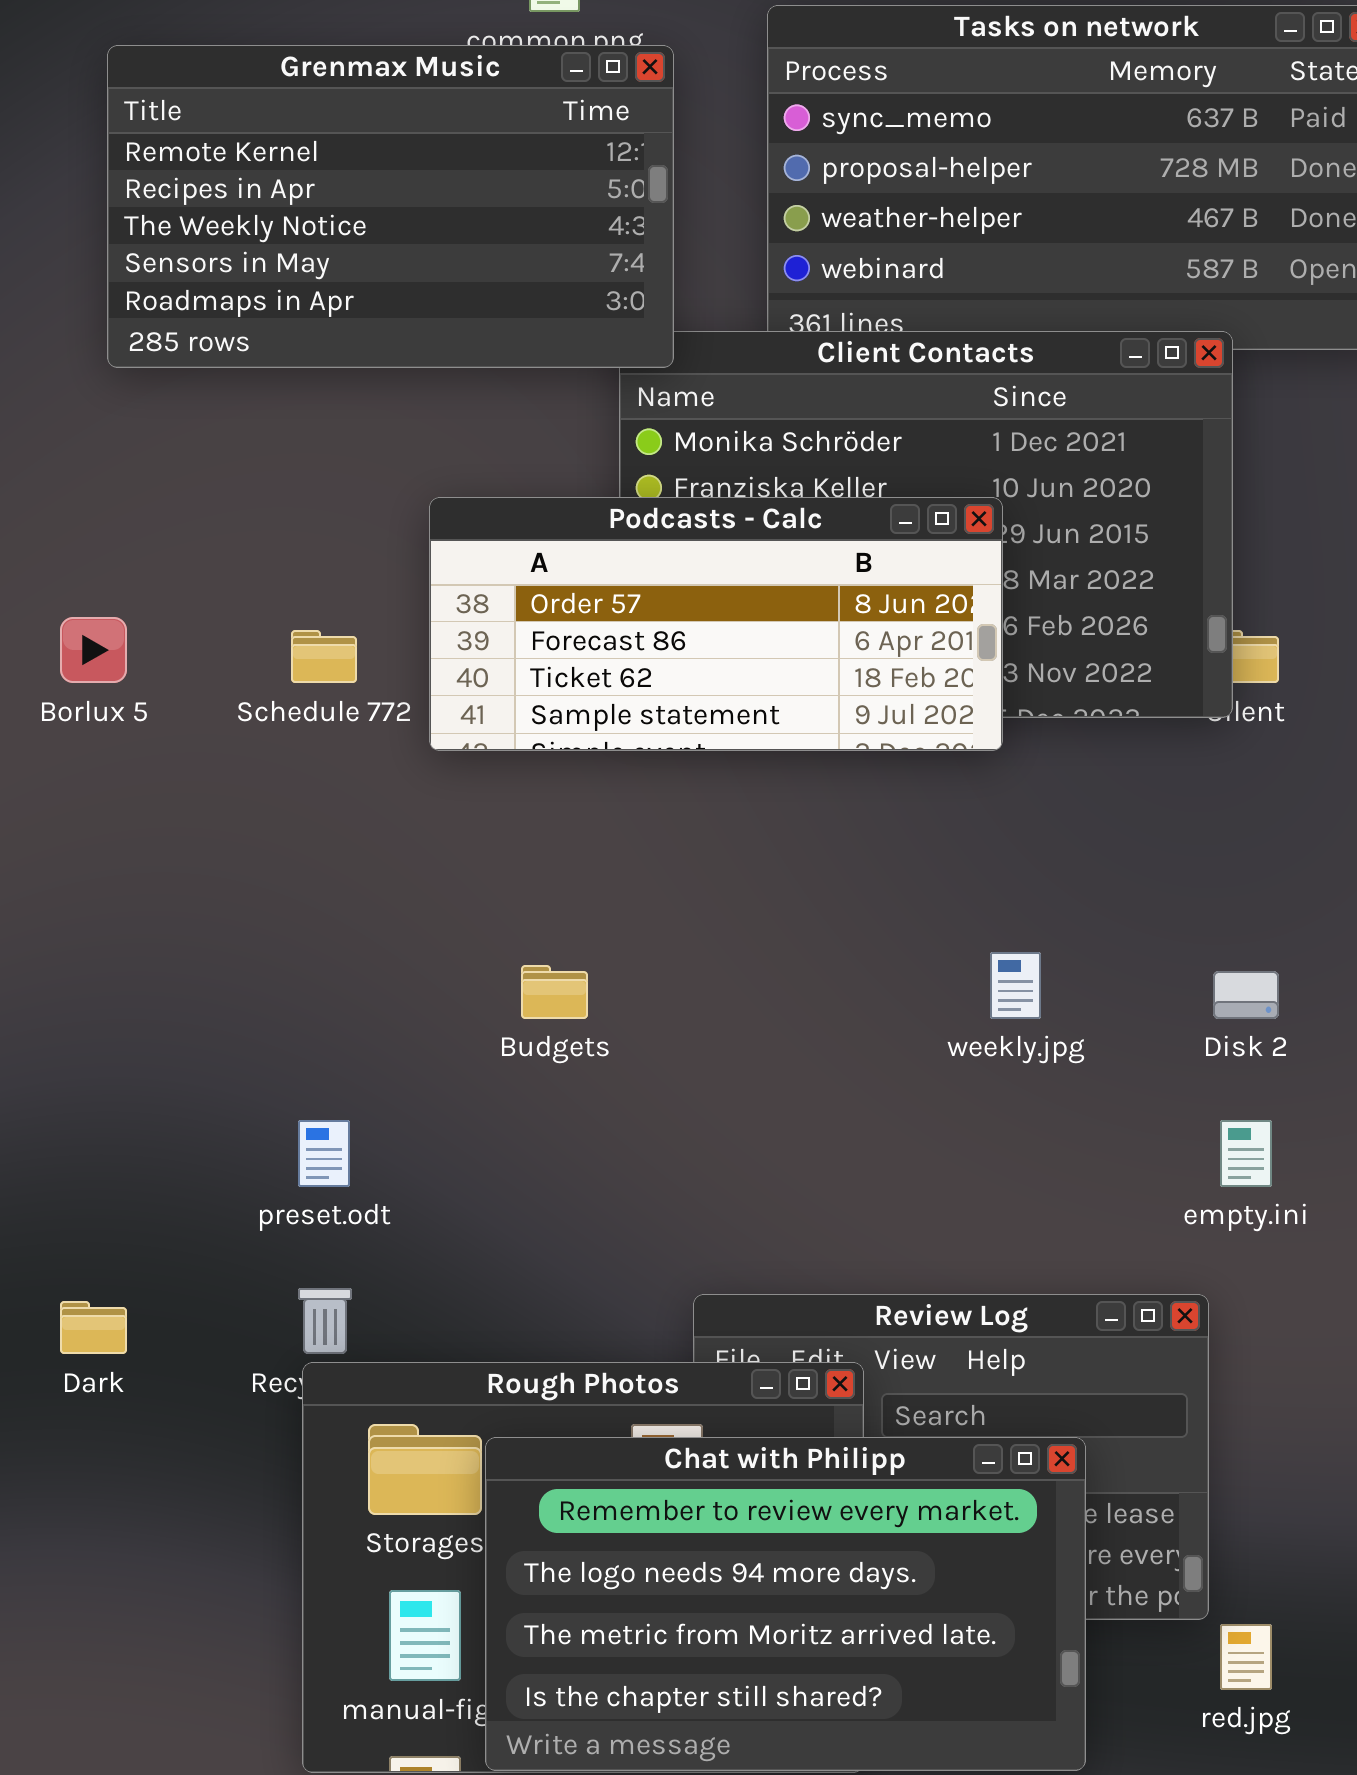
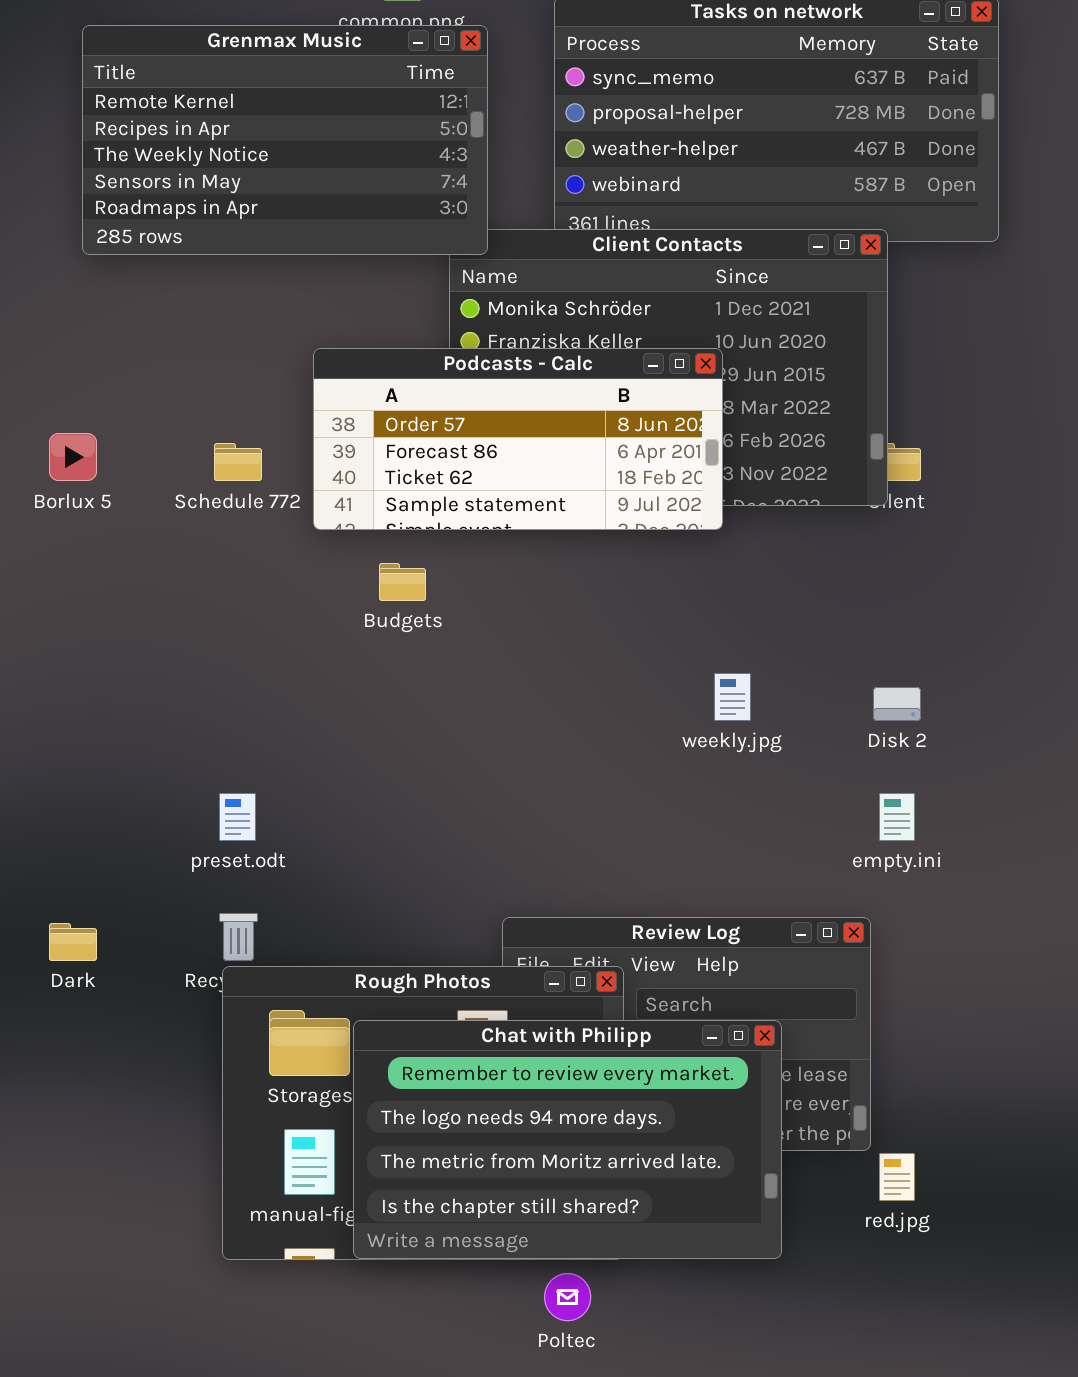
Budgets: [521,965,588,1019] -> [379,563,426,601], moved

